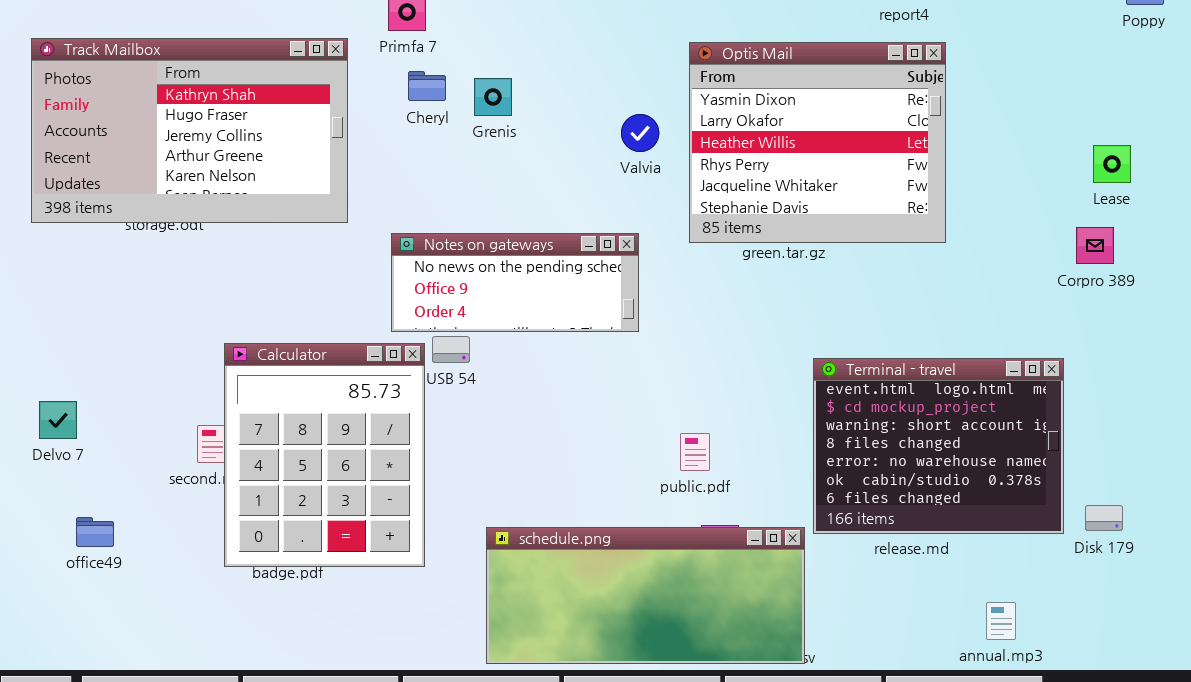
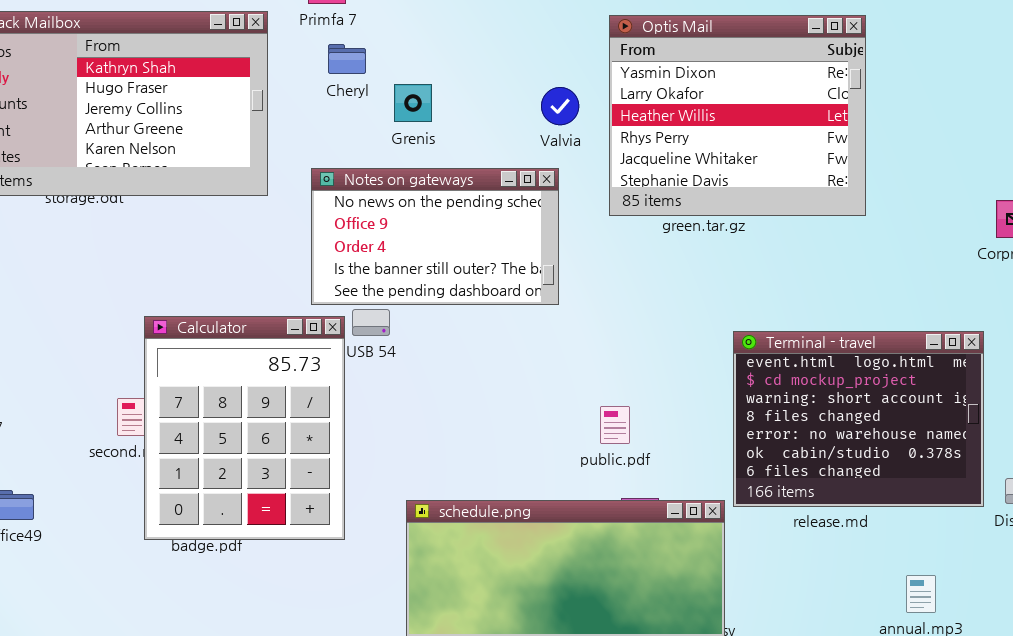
Grenis: [474,78,512,116] -> [394,84,432,122], moved
Notes on gateways: [391,233,639,332] -> [311,168,559,305], resized

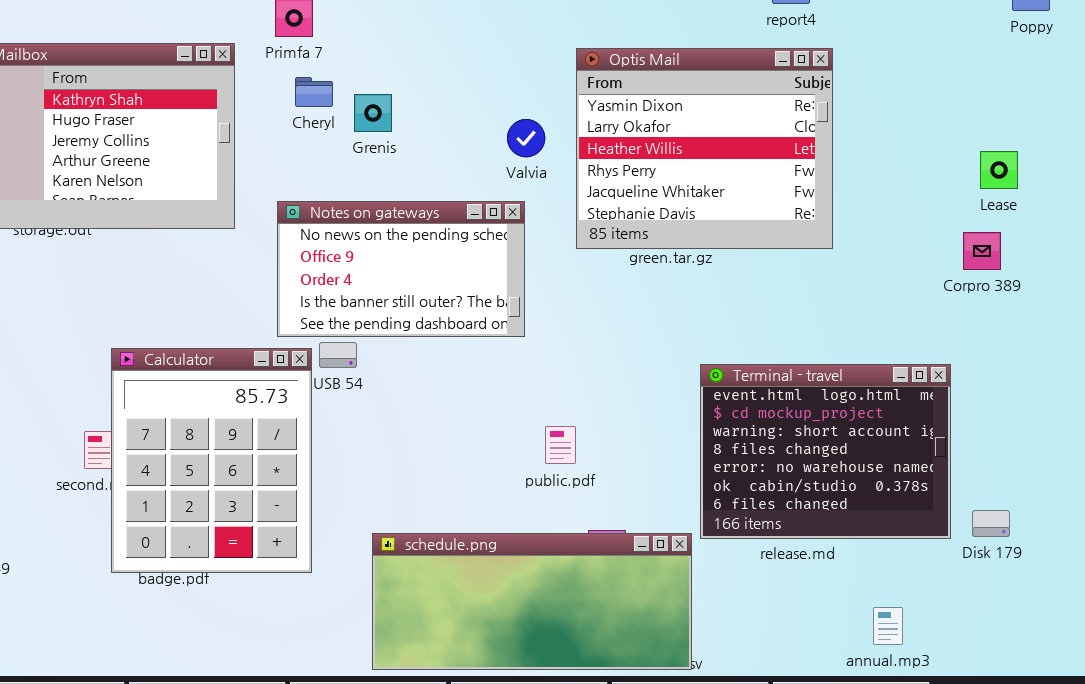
Grenis: [394,84,432,122] -> [354,94,392,132], moved
public.pdf: [600,406,630,444] -> [545,426,576,464], moved

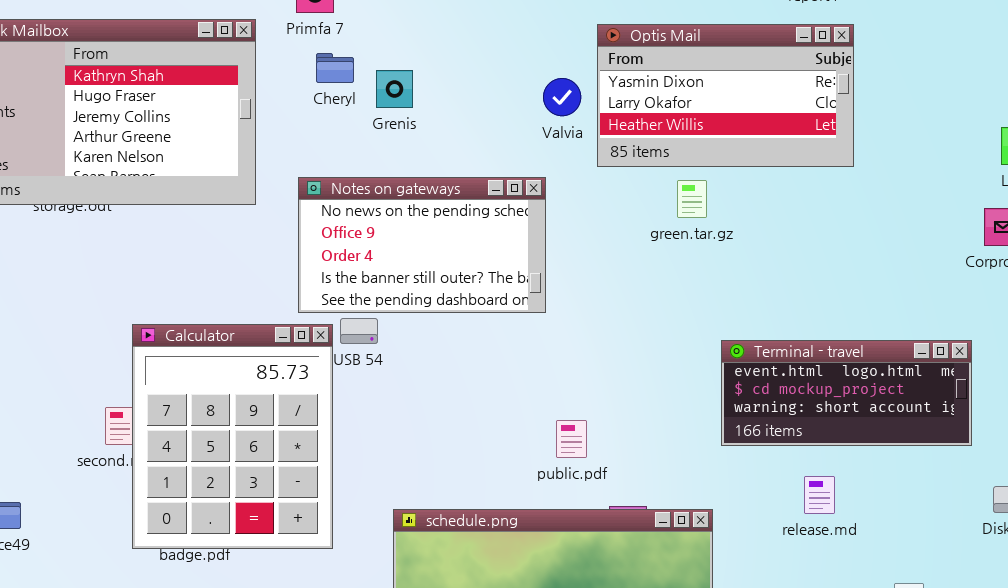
Optis Mail: [576,48,833,249] -> [597,24,854,167], resized
Valvia: [507,119,545,157] -> [543,78,581,116], moved
Terminal - travel: [700,364,951,539] -> [721,340,972,446], resized
public.pdf: [545,426,576,464] -> [556,420,587,458], moved

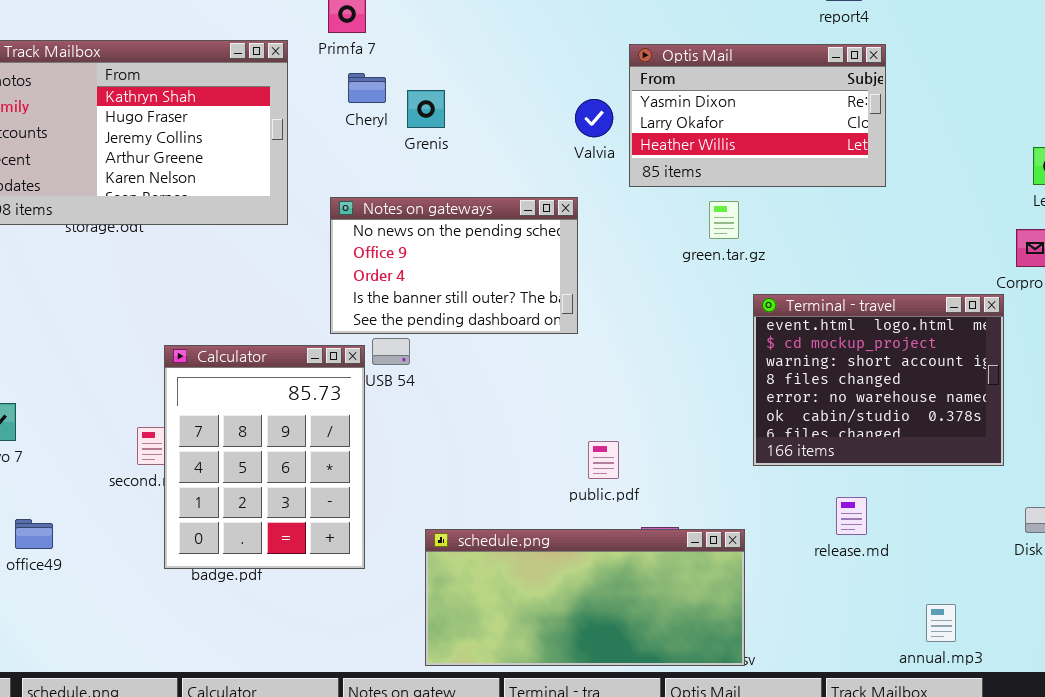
Terminal - travel: [721,340,972,446] -> [753,294,1004,466], resized

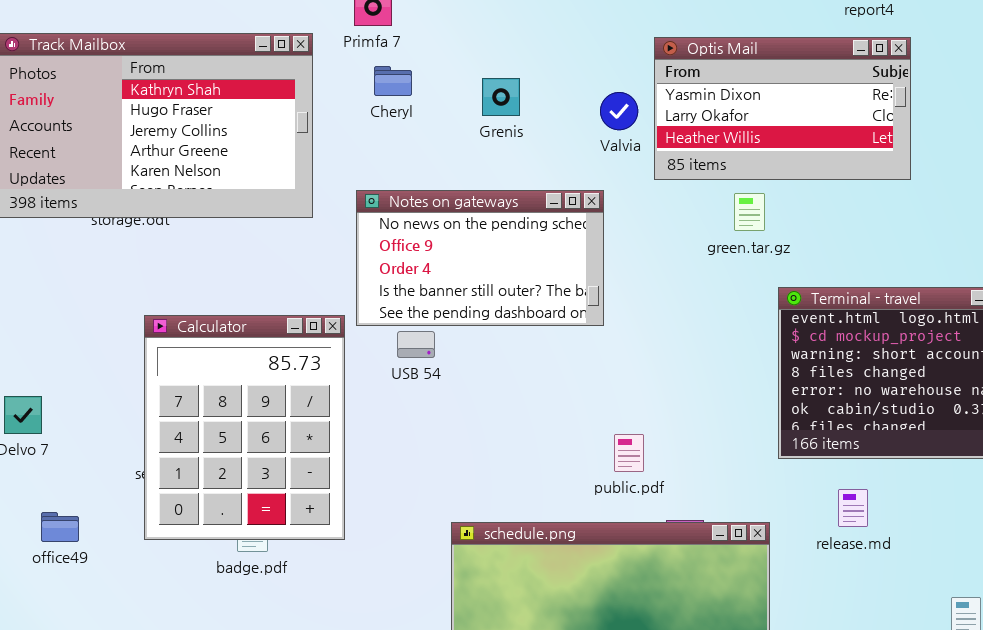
Grenis: [407,90,445,128] -> [482,78,520,116], moved
Calculator: [164,345,365,569] -> [144,315,345,540], moved
release.md: [836,497,867,535] -> [838,489,868,527], moved

